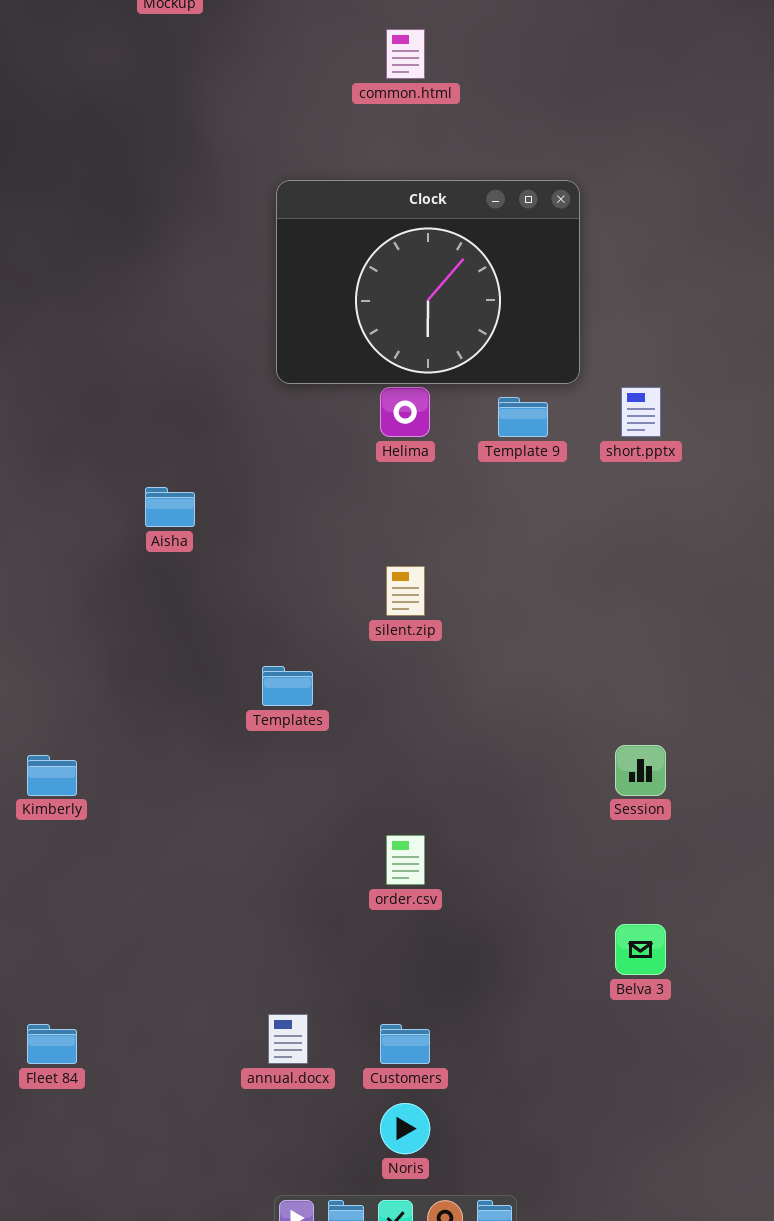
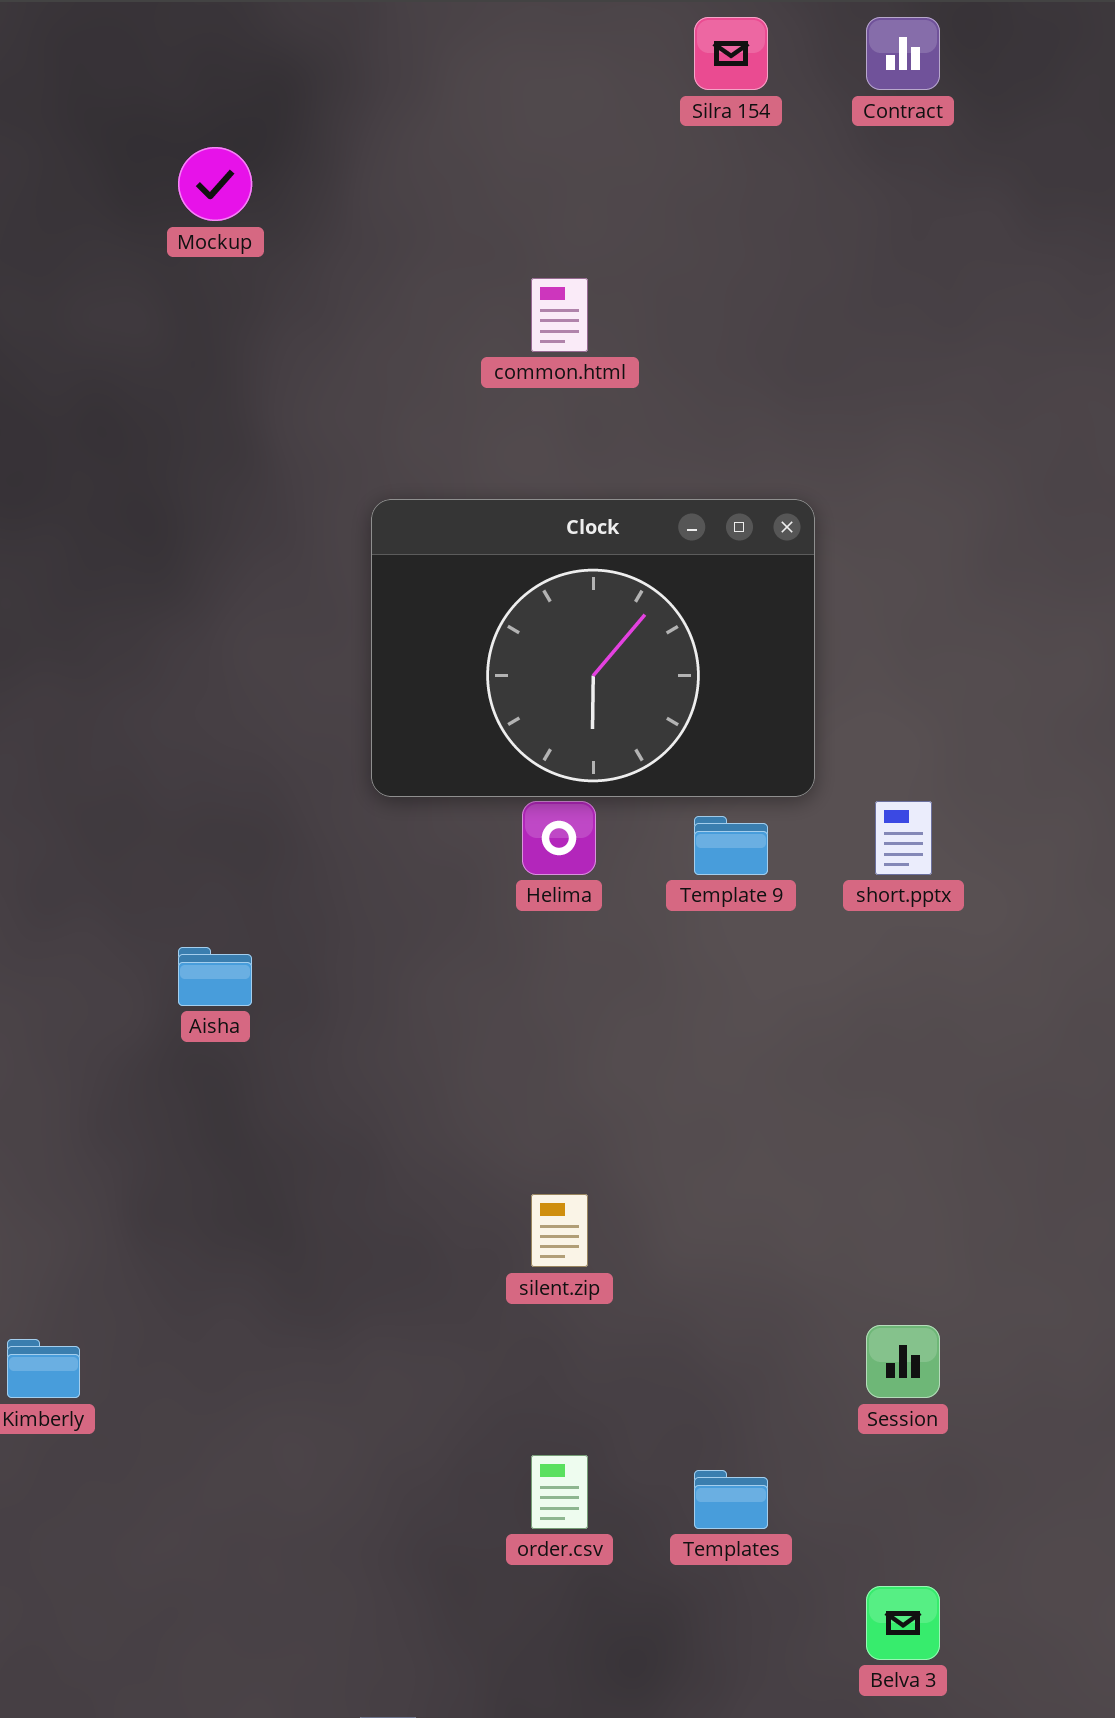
silent.zip: [386,566,425,616] -> [531,1194,588,1267], moved
Templates: [262,666,313,706] -> [694,1470,768,1529], moved

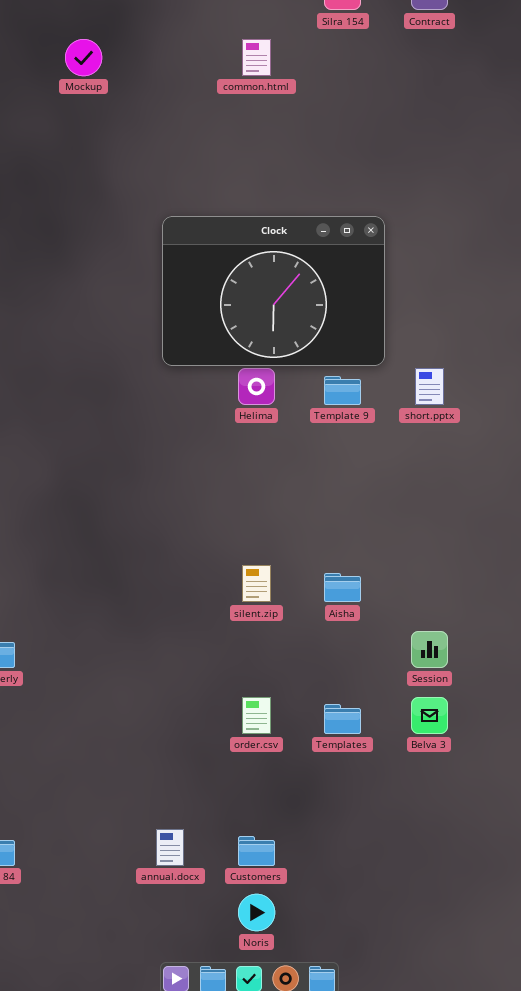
common.html: [531,278,588,352] -> [242,39,271,76], moved
Aisha: [178,947,252,1006] -> [324,573,361,602], moved
Belva 3: [866,1586,940,1660] -> [411,697,448,734], moved

